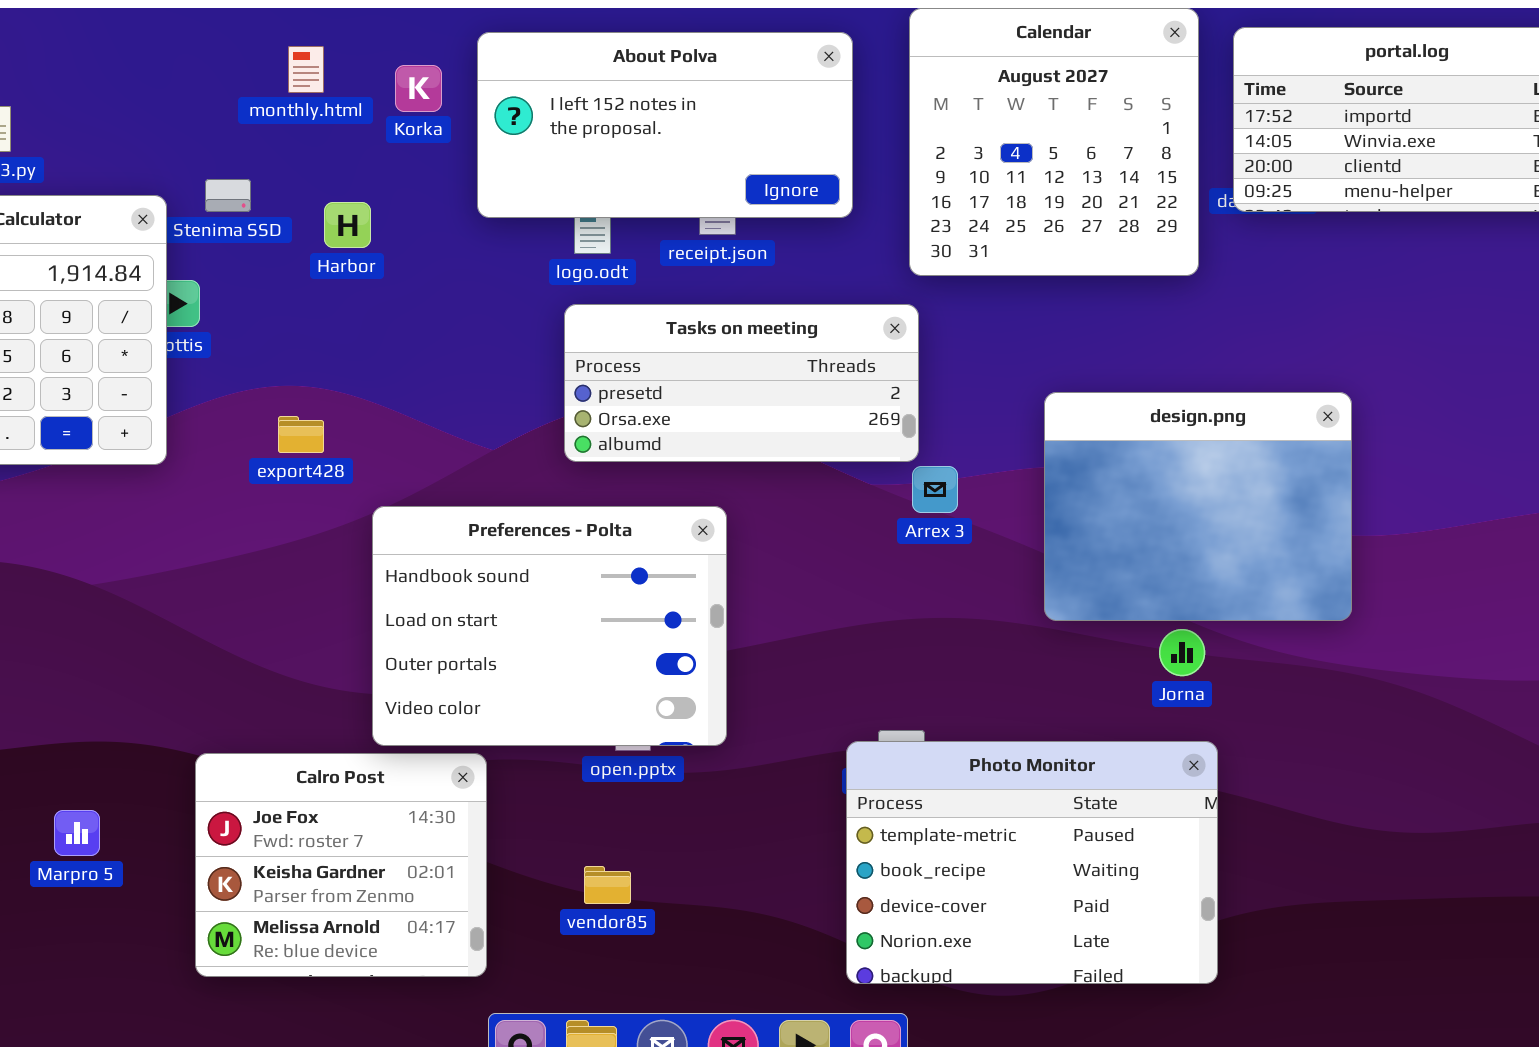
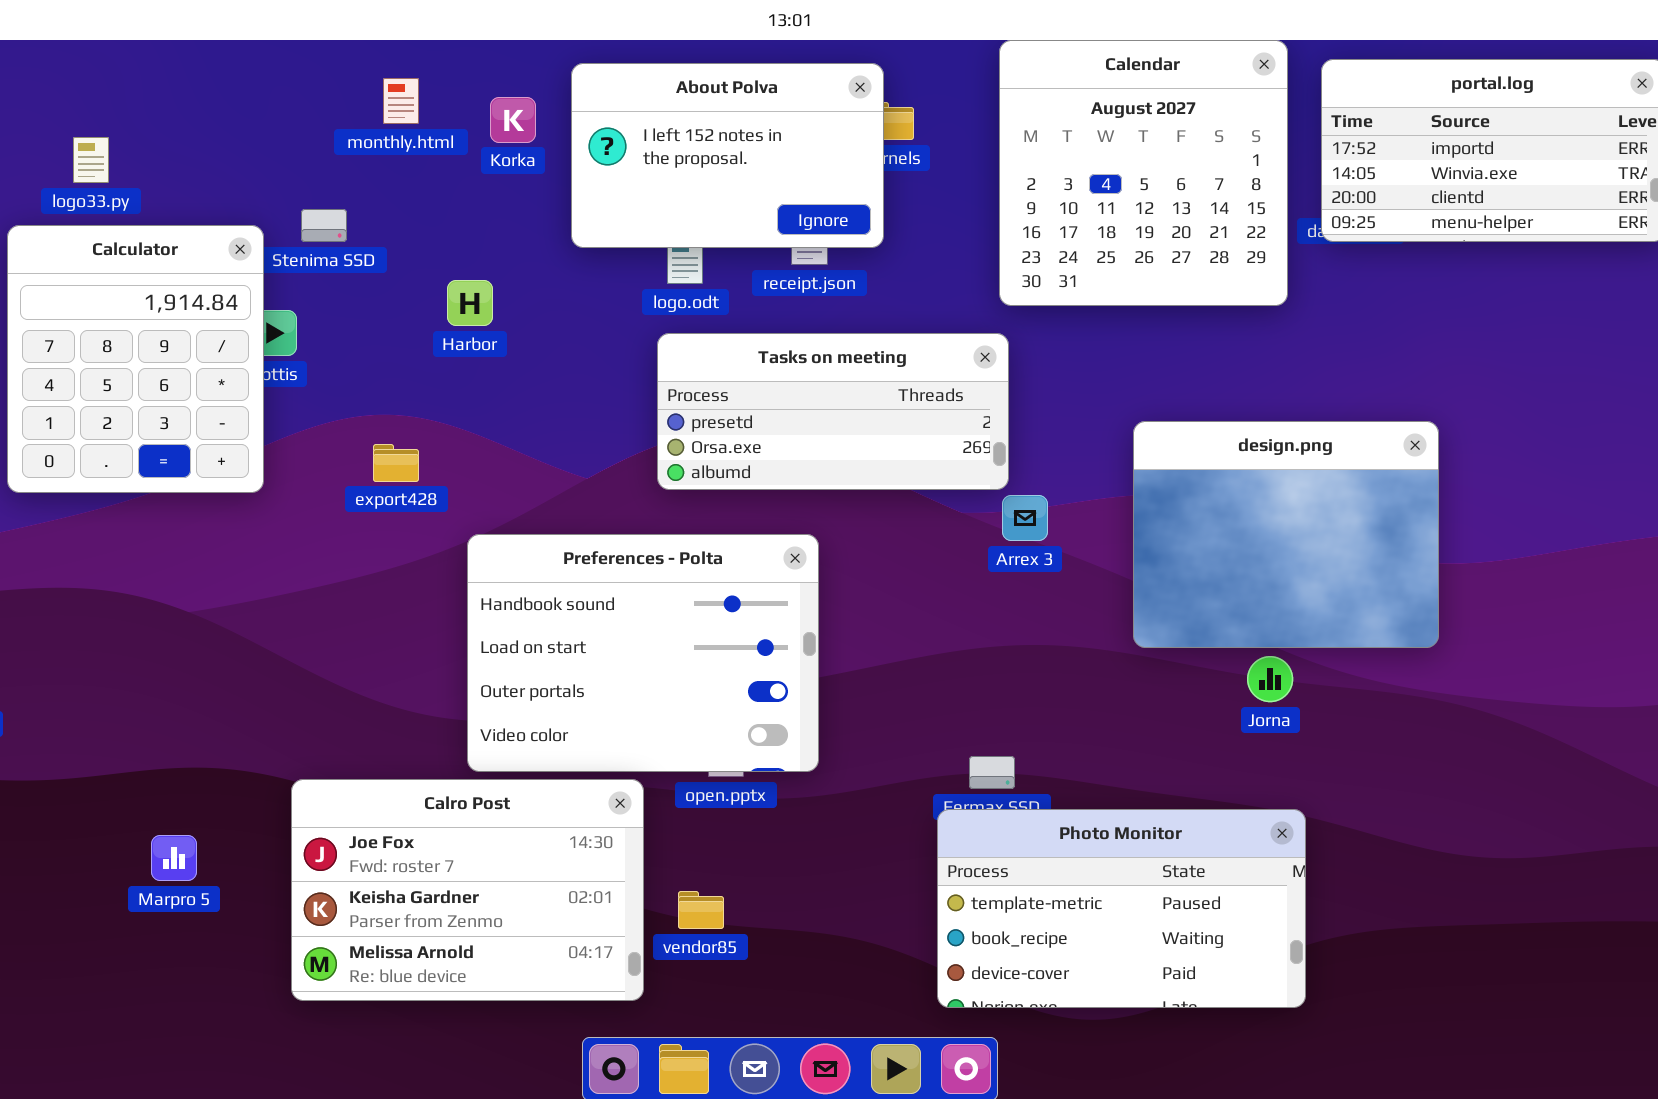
About Polva: [477,32,853,218] -> [571,63,884,248], resized
Harbor: [324,202,371,248] -> [447,280,493,326], moved
Photo Monitor: [846,741,1218,984] -> [937,809,1306,1008], resized
Calro Post: [195,753,487,977] -> [291,779,644,1001], resized

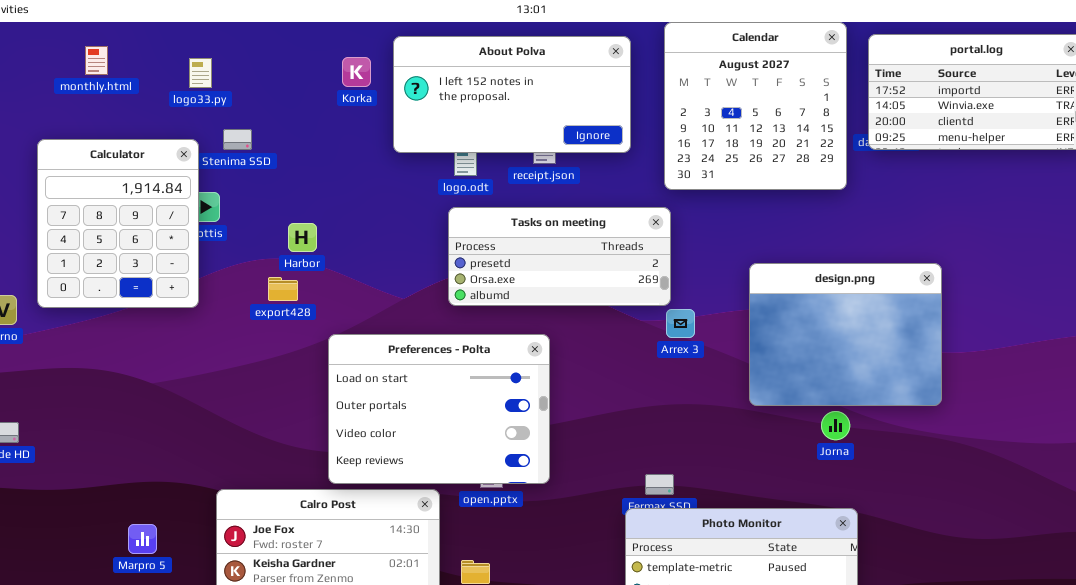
About Polva: [571,63,884,248] -> [393,36,631,153], resized
monthly.html: [383,78,419,124] -> [85,46,108,75], moved
logo33.py: [73,137,109,183] -> [189,58,212,88], moved
Harbor: [447,280,493,326] -> [288,223,317,252], moved
Preferences - Polta: [467,534,819,772] -> [328,334,550,484], scrolled down 1 row

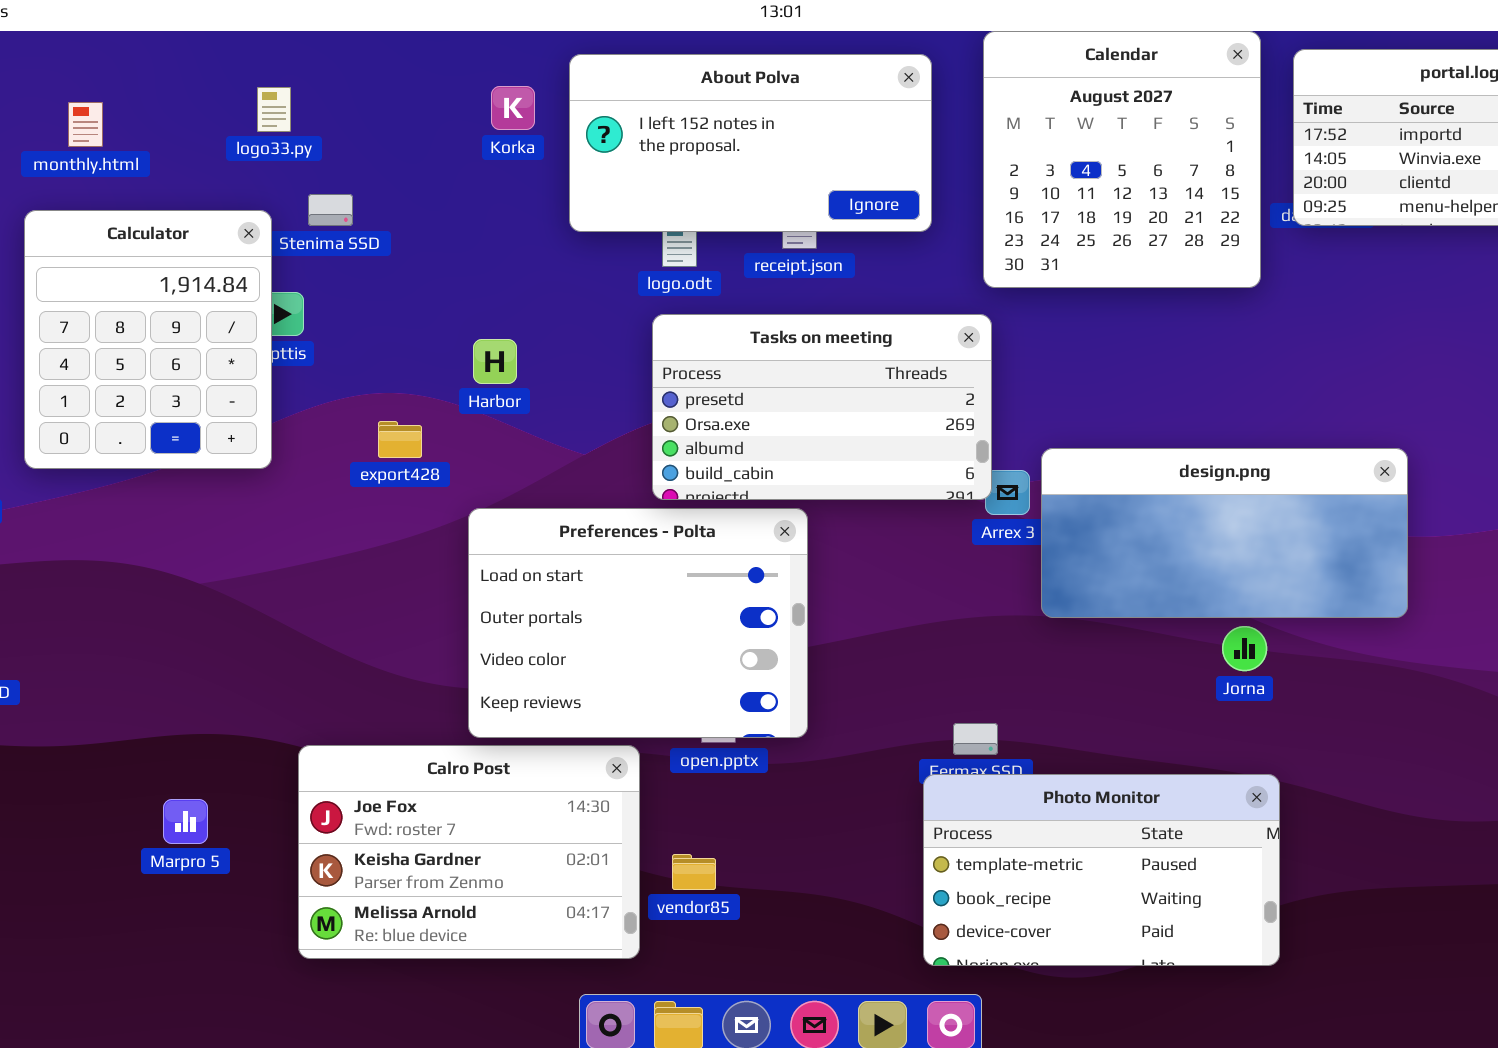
monthly.html: [85,46,108,75] -> [68,102,103,147], moved
Tasks on meeting: [448,207,671,306] -> [652,314,992,500], resized
Harbor: [288,223,317,252] -> [473,339,517,384], moved
design.png: [749,263,942,406] -> [1041,448,1408,618], resized

